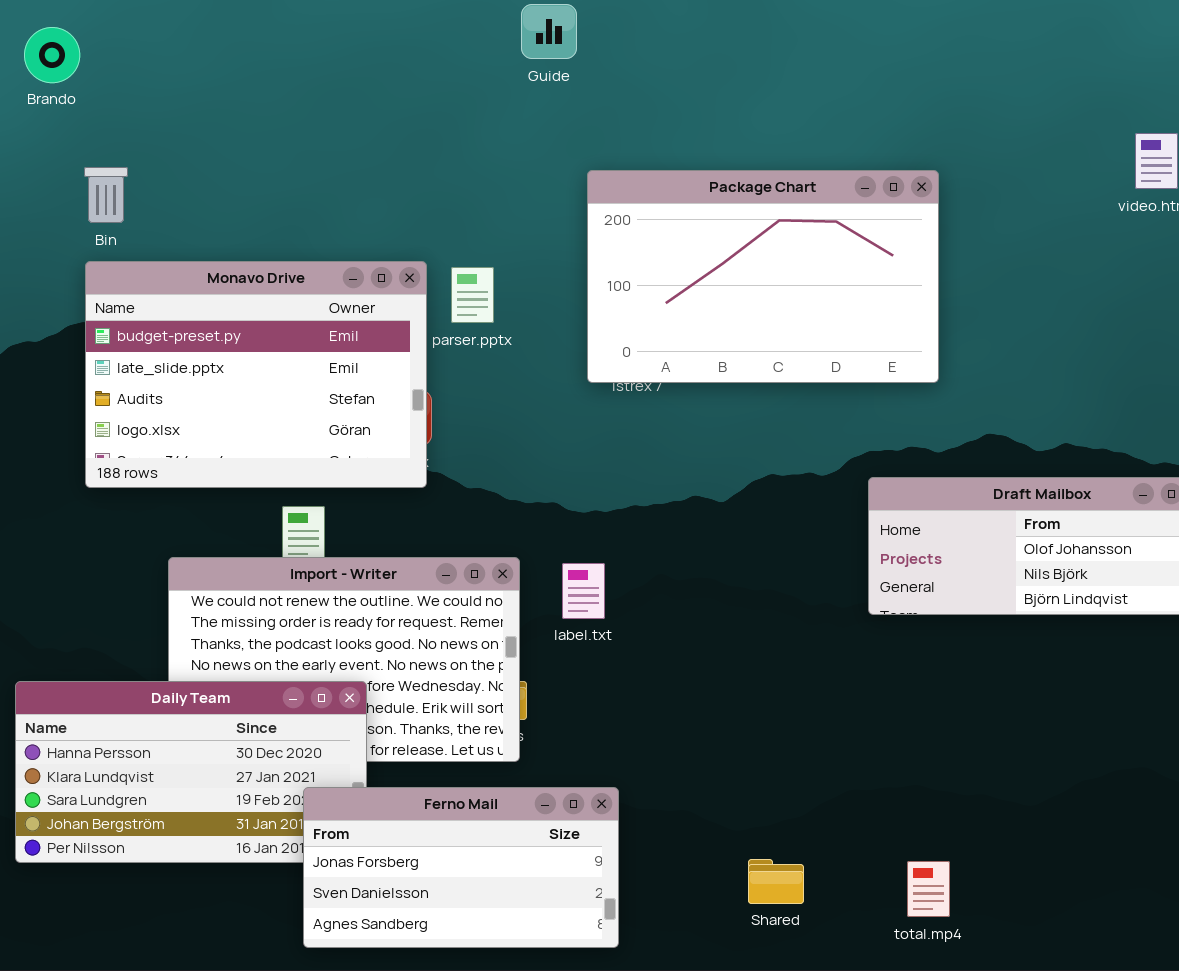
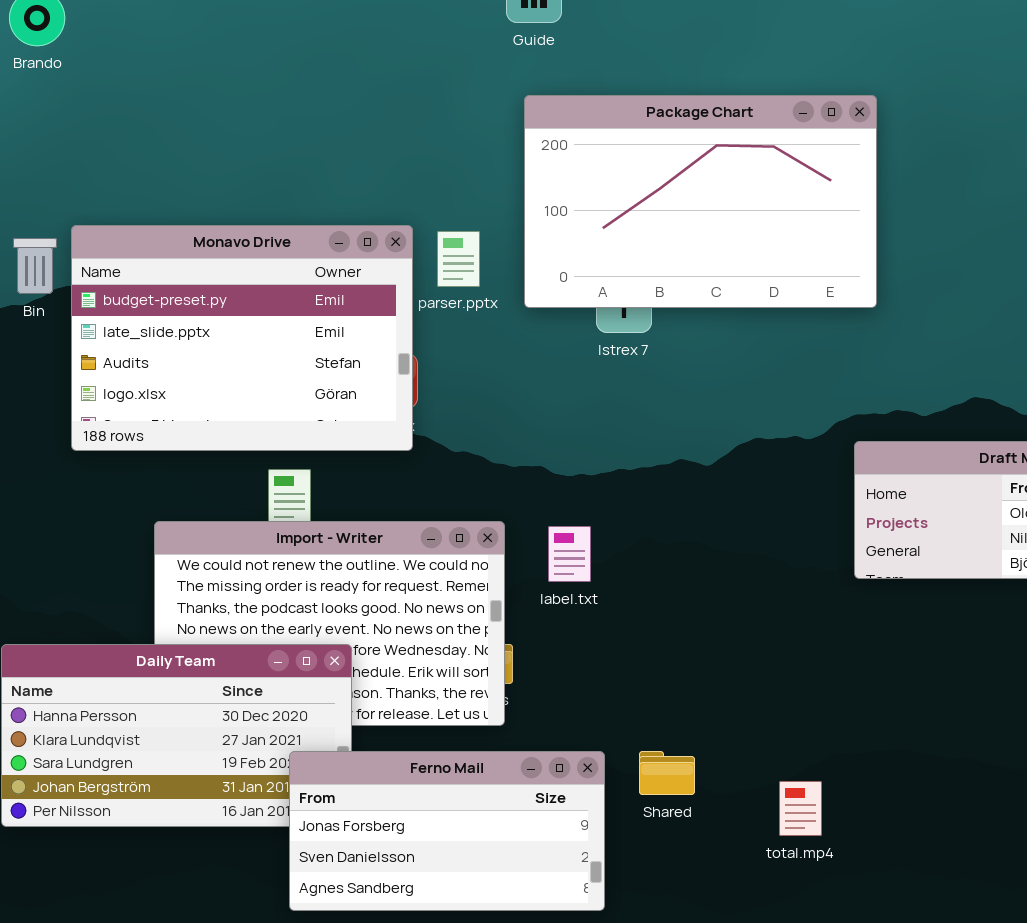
Bin: [84,167,128,223] -> [13,238,57,294], moved
Package Chart: [587,170,939,383] -> [524,95,877,308], moved
Shared: [748,859,804,904] -> [639,751,695,795], moved
total.mp4: [907,861,950,917] -> [779,781,822,836], moved

